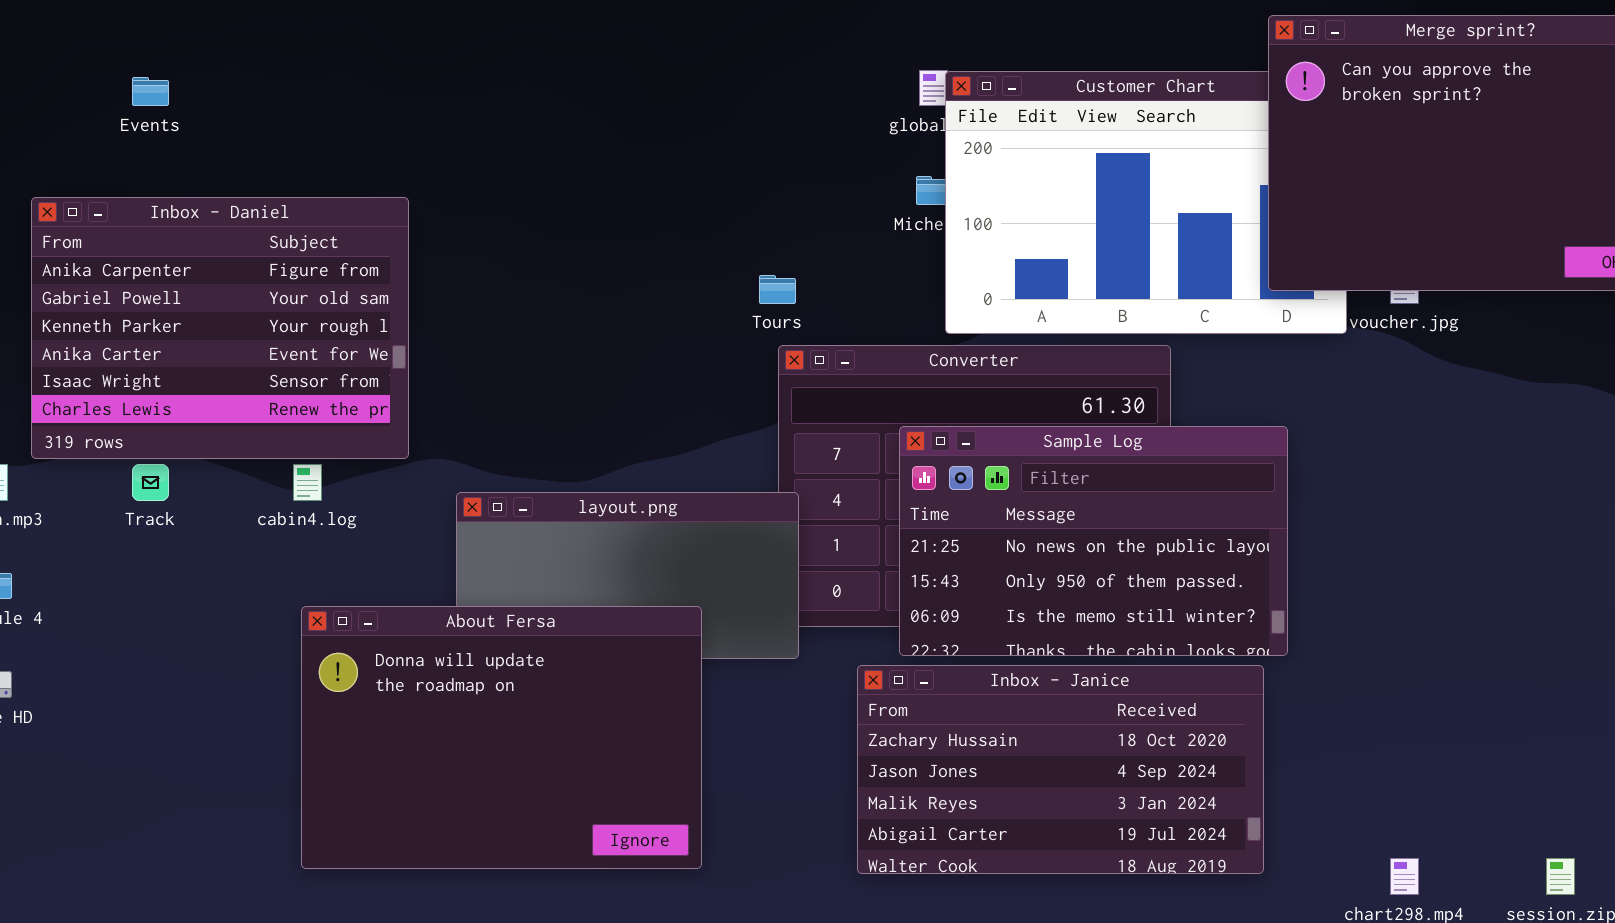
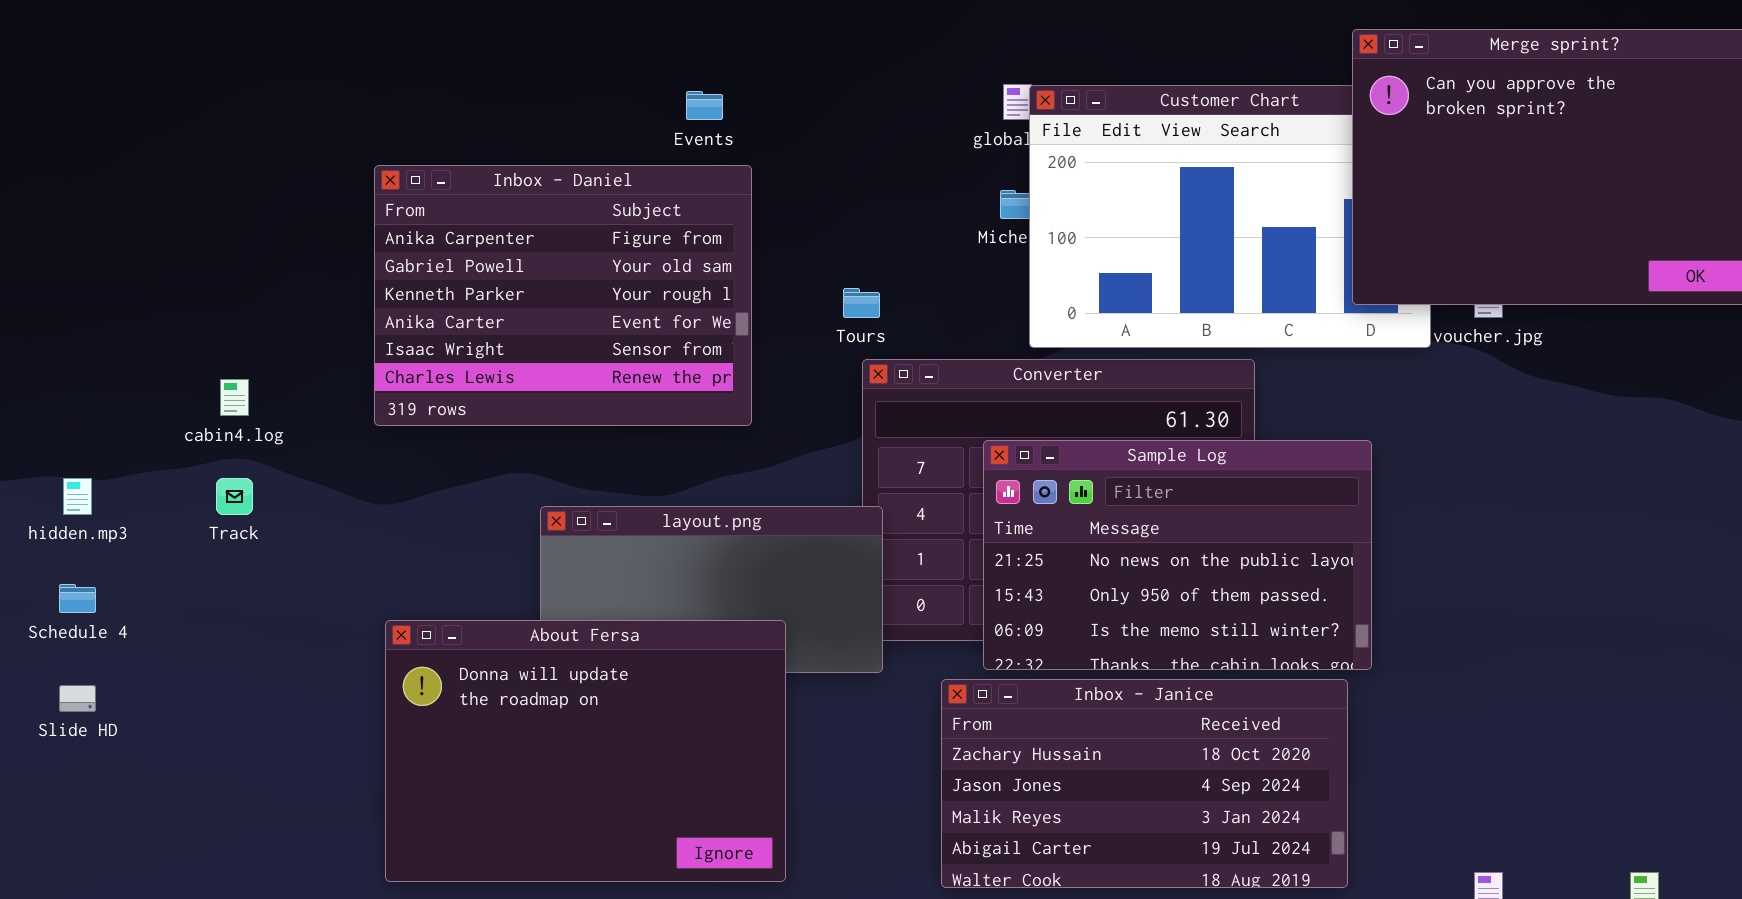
Events: [132,77,169,106] -> [686,91,723,120], moved
Inbox - Daniel: [31,197,409,459] -> [374,165,752,426], moved
cabin4.log: [293,464,322,501] -> [220,379,249,416], moved

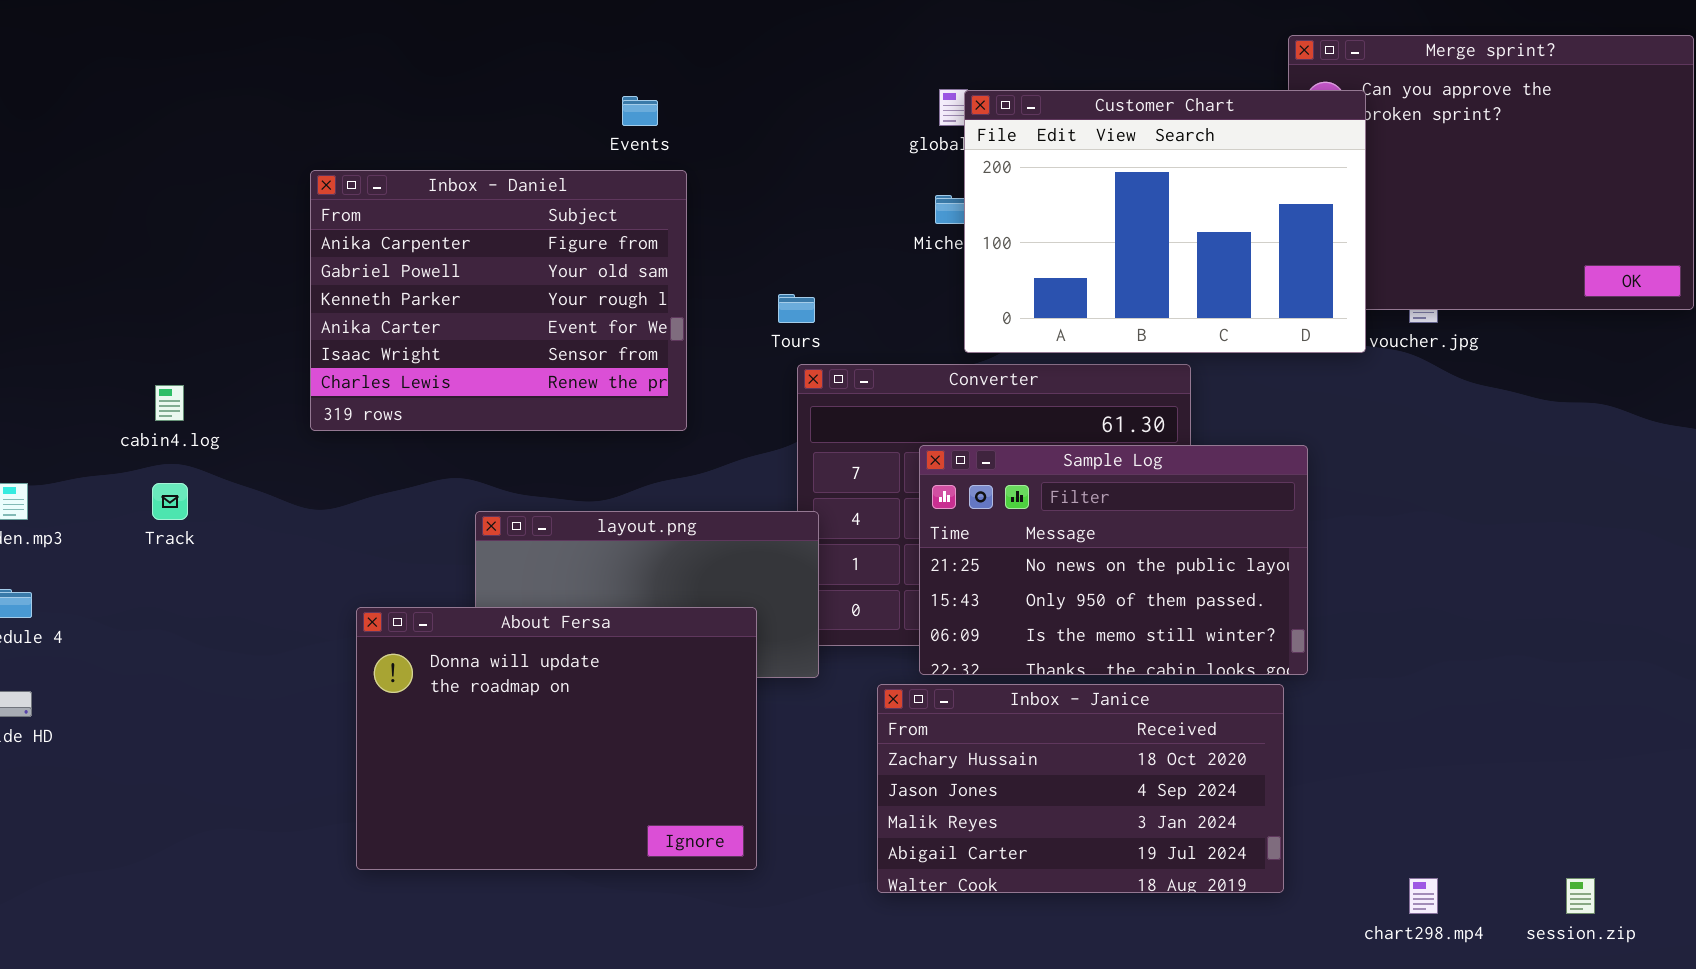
Customer Chart: [1029,85,1431,348] -> [964,90,1366,353], raised
About Fersa: [385,620,786,882] -> [356,607,757,870], moved

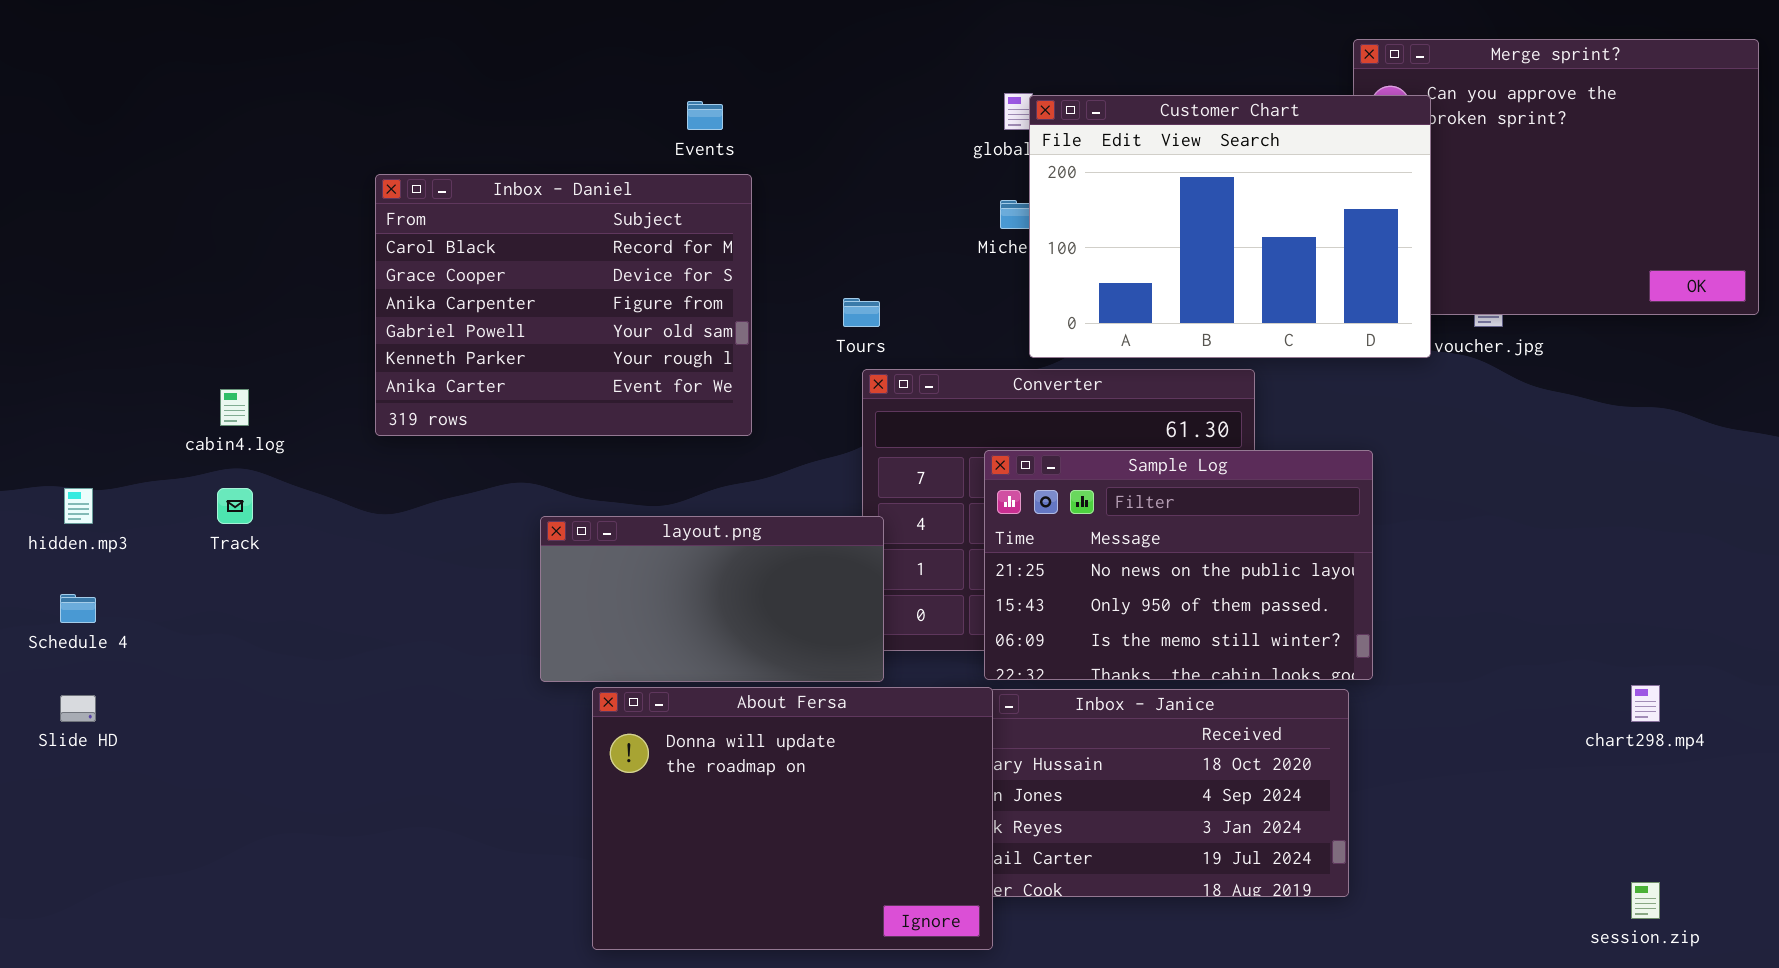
Inbox - Daniel: [310,170,687,431] -> [375,174,752,436], scrolled up 2 rows
About Fersa: [356,607,757,870] -> [592,687,993,950], moved
chart298.mp4: [1409,878,1438,914] -> [1631,685,1660,722], moved

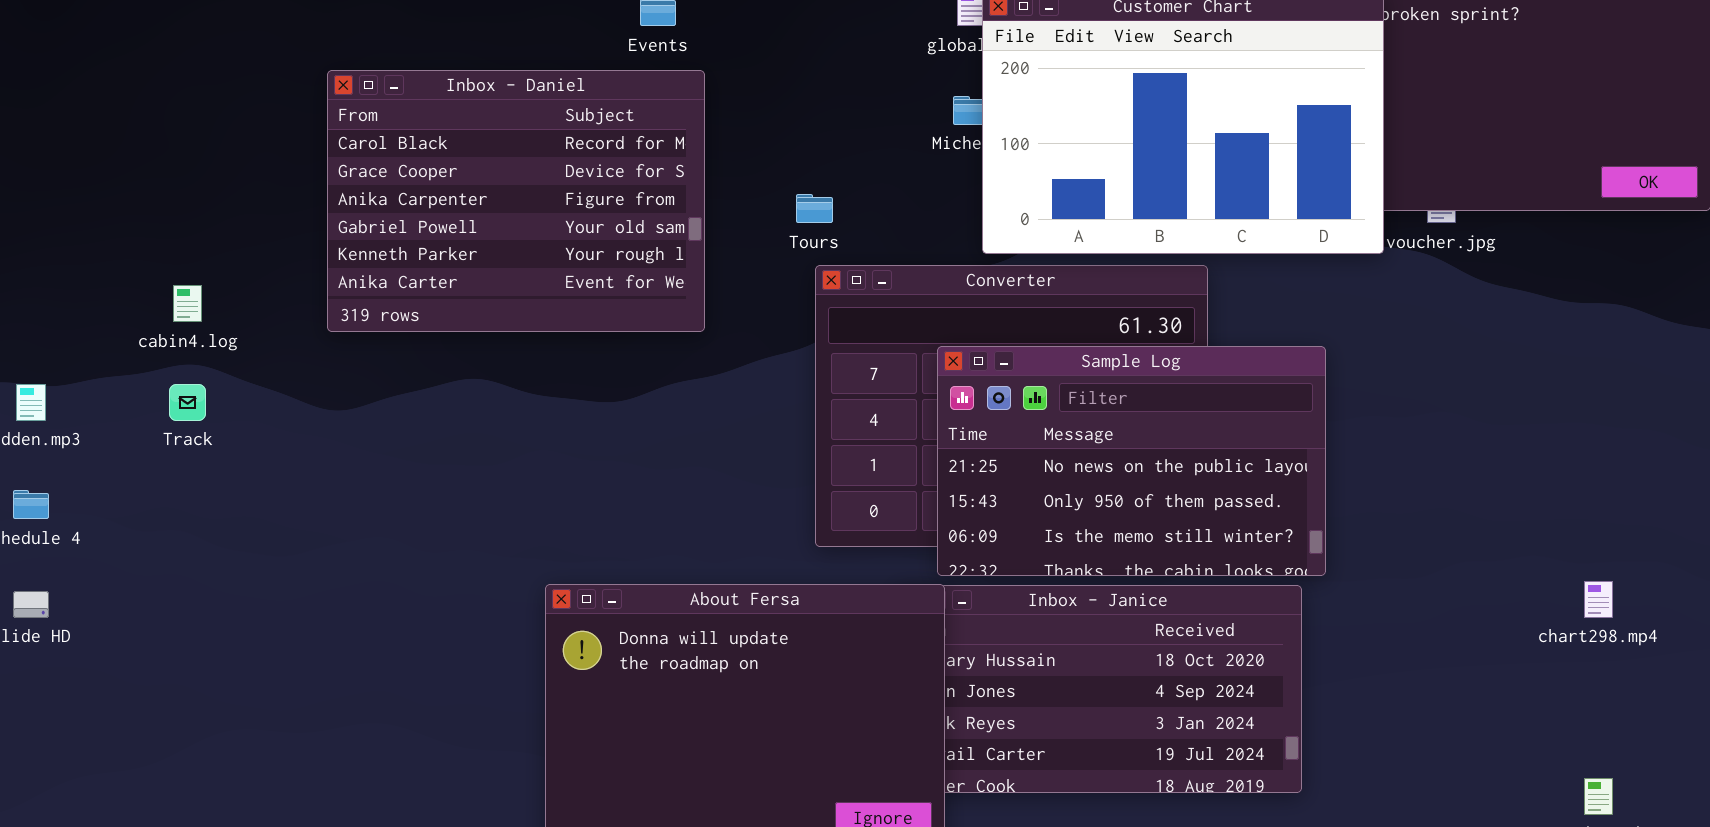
layout.png: [540,516,884,682] -> none, closed

